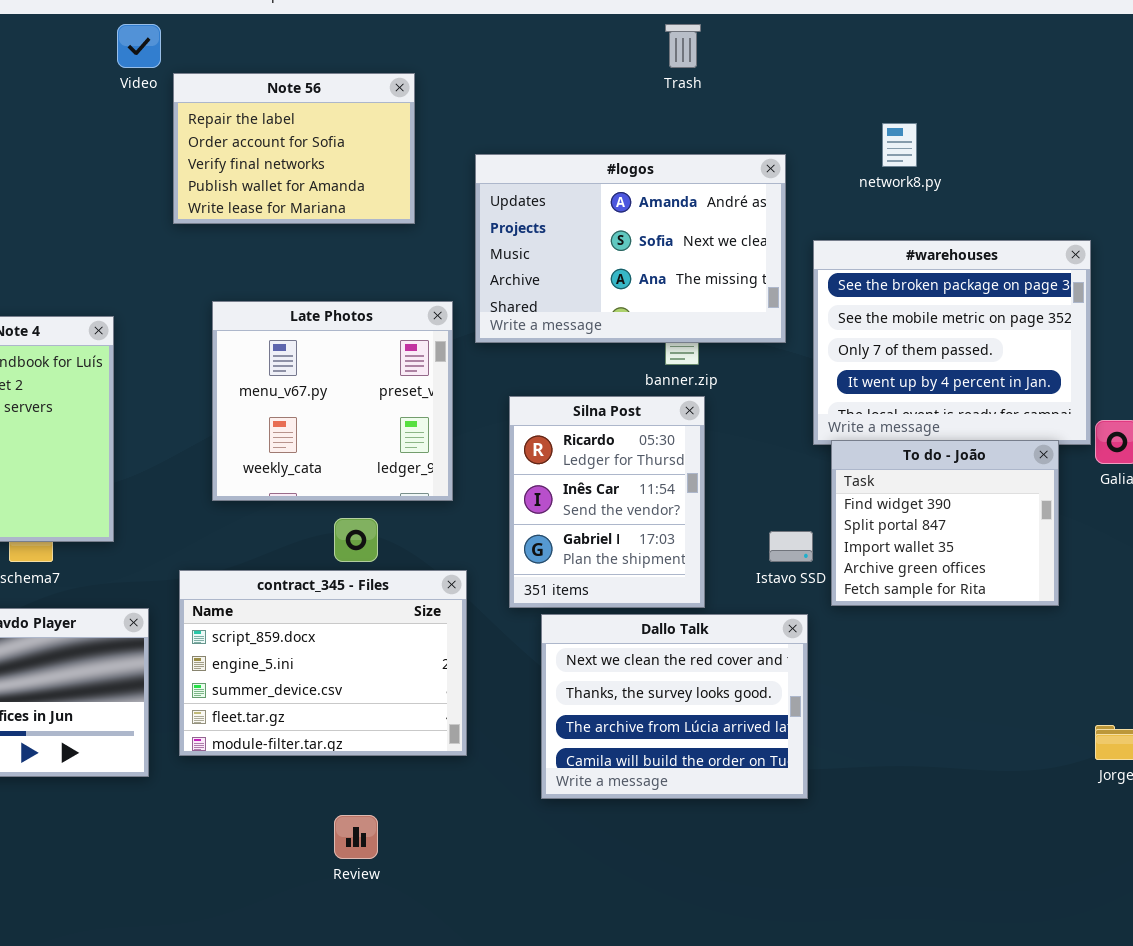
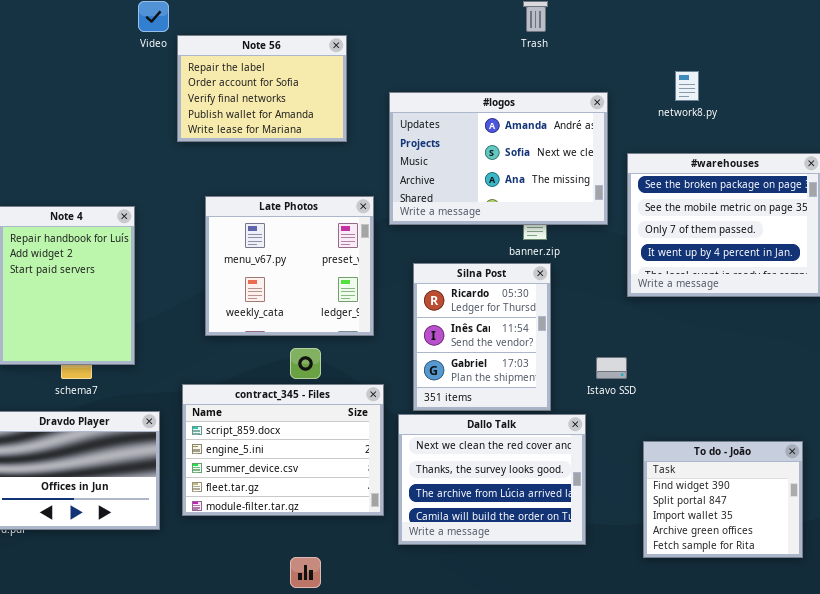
To do - João: [831,440,1059,606] -> [643,441,803,558], moved
Dallo Talk: [541,614,808,799] -> [398,414,586,545], moved

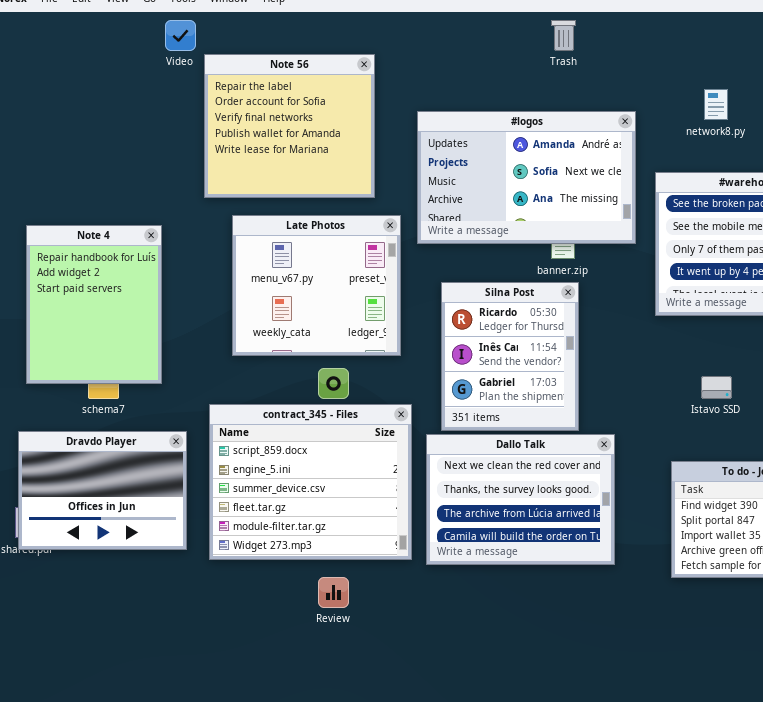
Note 56: [177,35,347,142] -> [204,54,375,198], resized
Istavo SSD: [596,357,627,379] -> [701,376,732,399], moved
contract_345 - Files: [182,384,384,516] -> [209,404,412,560], resized

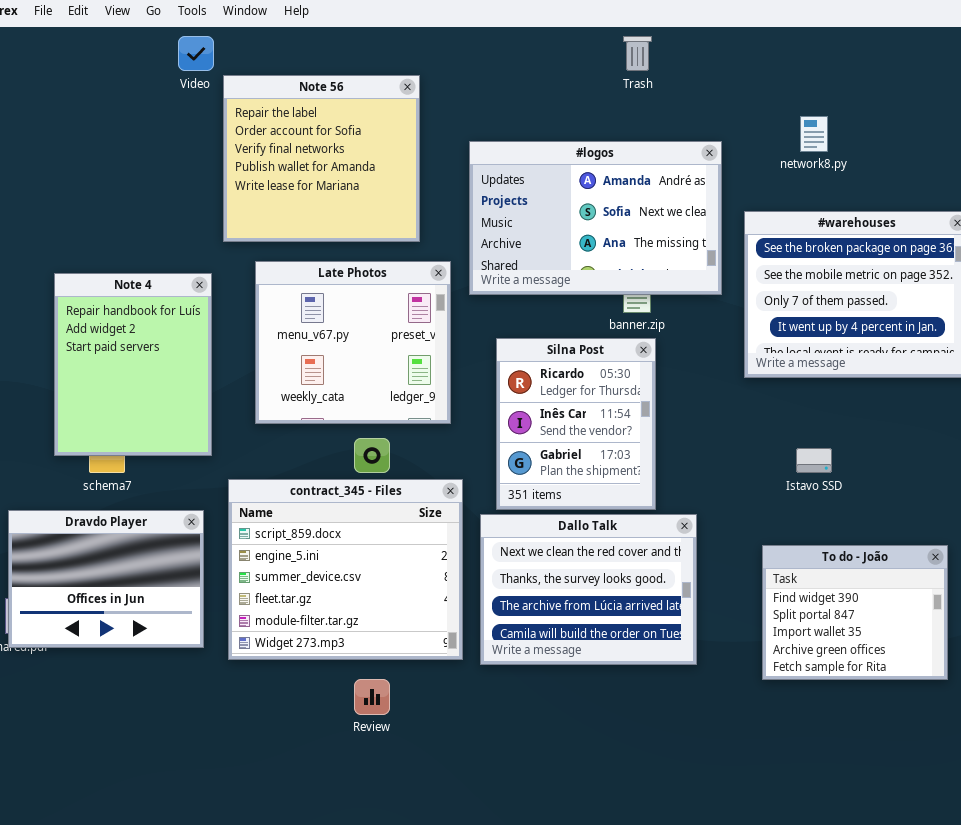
Note 4: [26,225,162,384] -> [54,273,212,456], moved

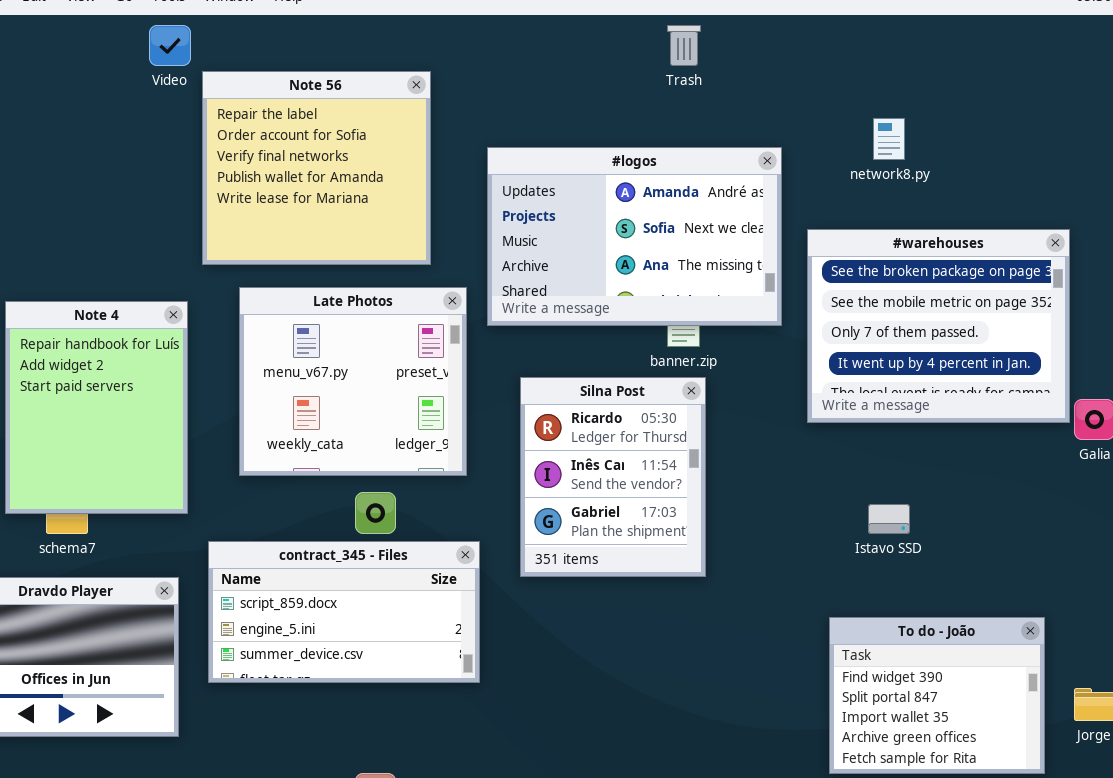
contract_345 - Files: [228,479,463,660] -> [208,541,480,683], resized
Dallo Talk: [480,514,697,665] -> none, closed

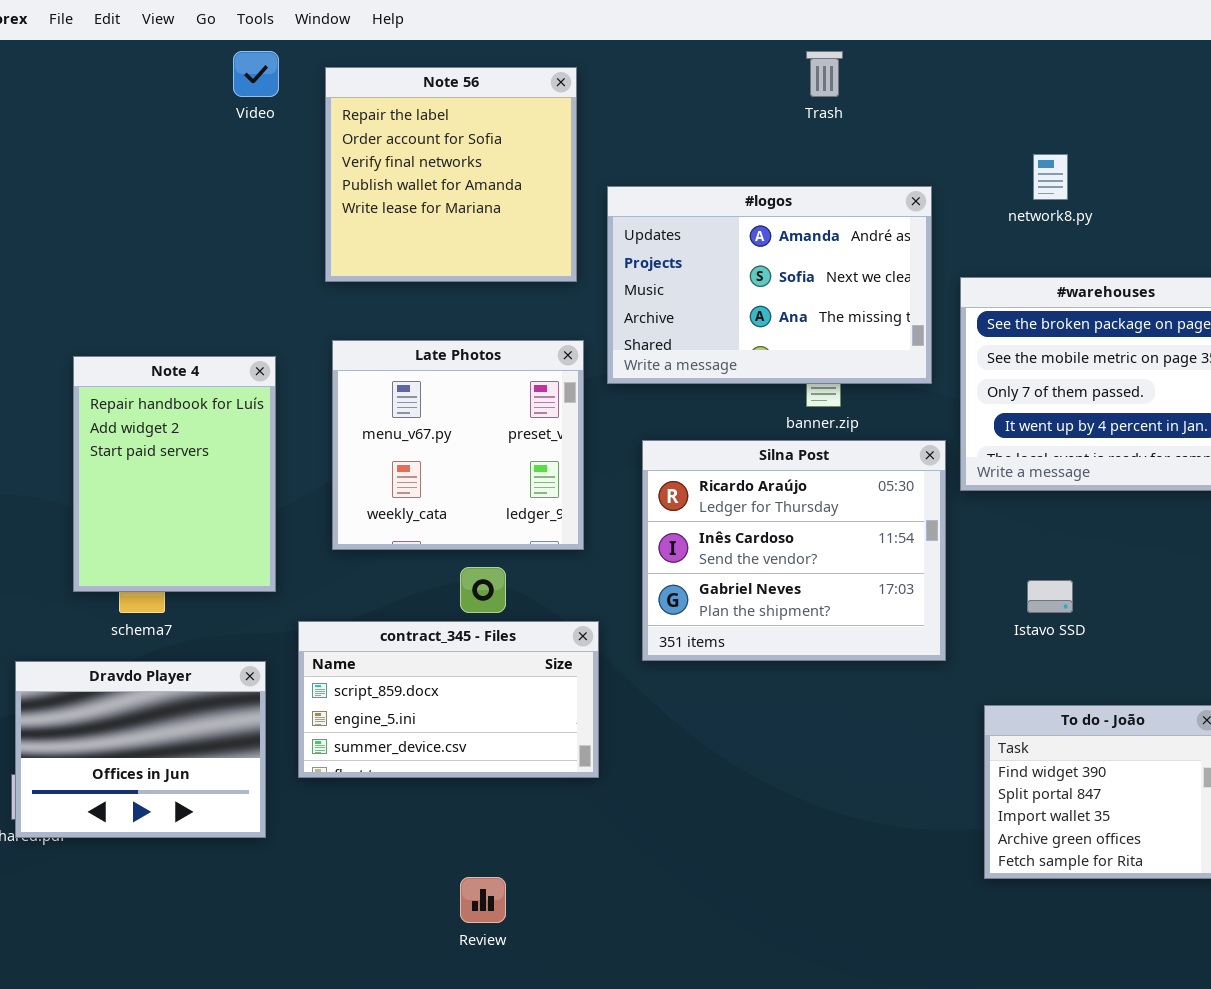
Note 56: [202,71,431,265] -> [325,67,577,282], moved
Silna Post: [520,377,706,577] -> [642,440,946,661], resized

